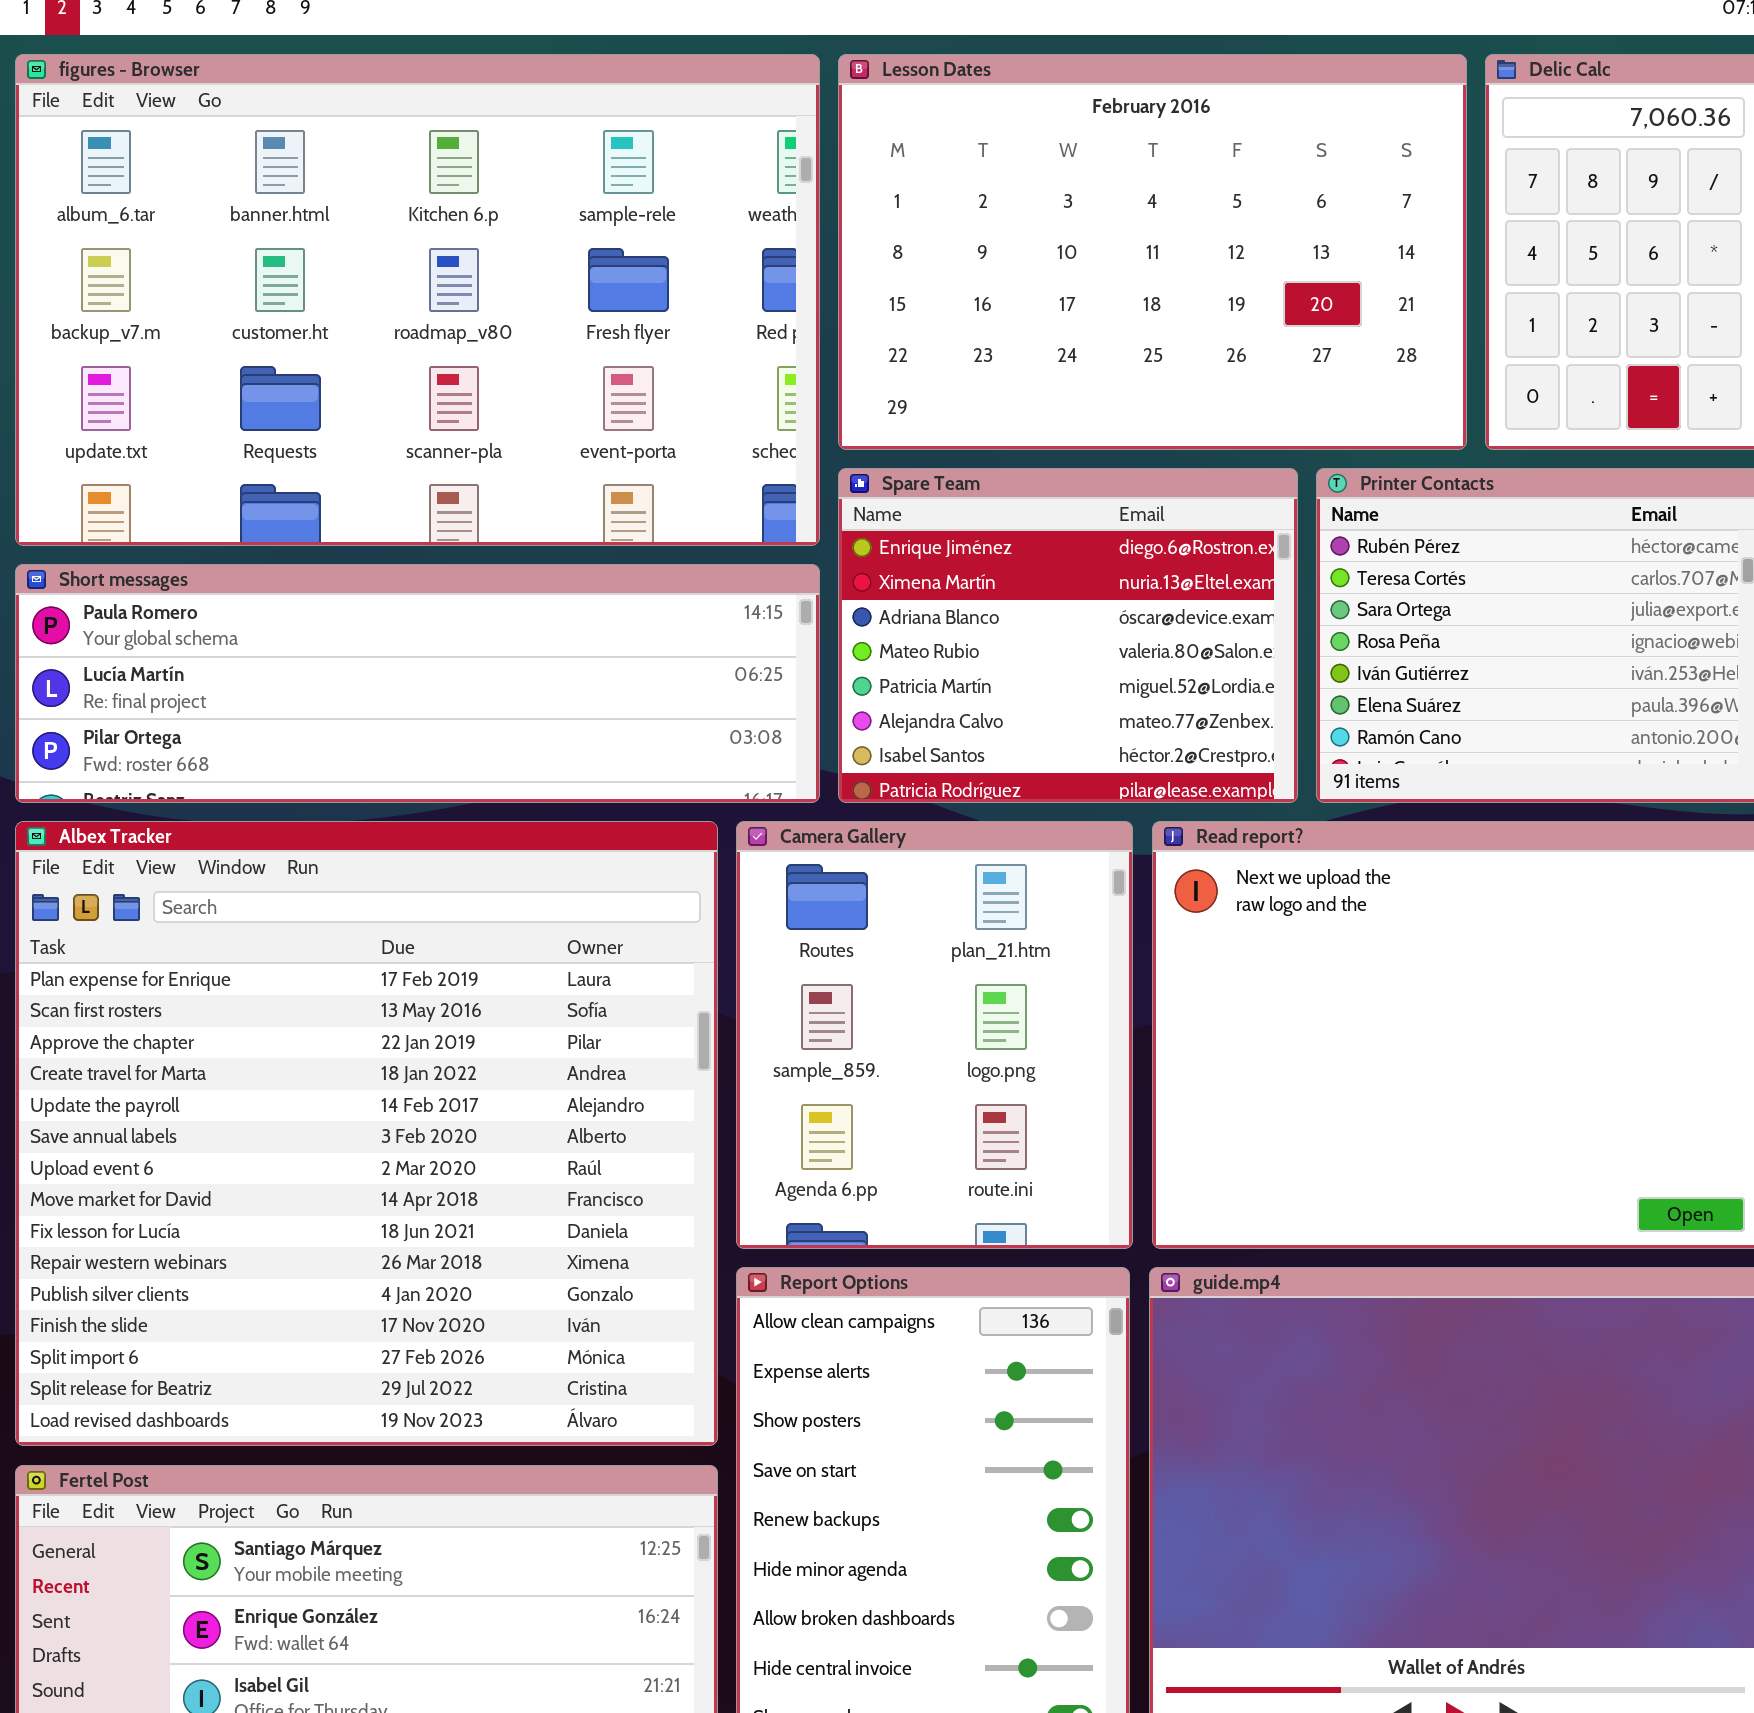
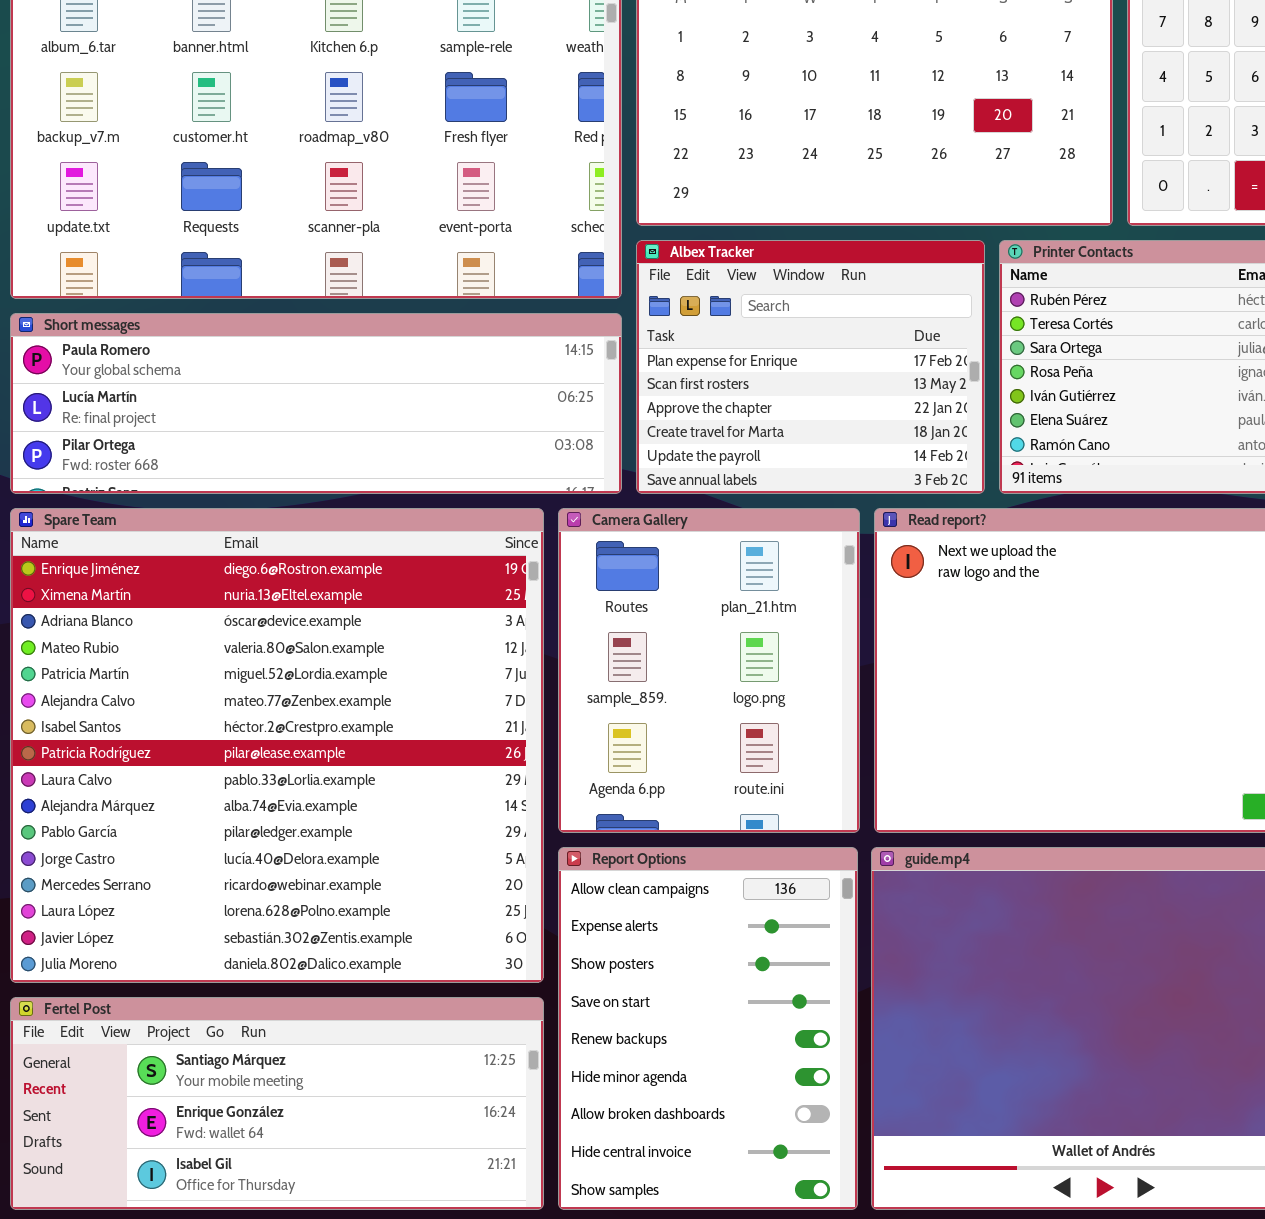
Spare Team: [838,468,1298,803] -> [10,508,544,983], moved, resized
Albex Tracker: [15,821,718,1446] -> [636,240,985,494], moved, resized

